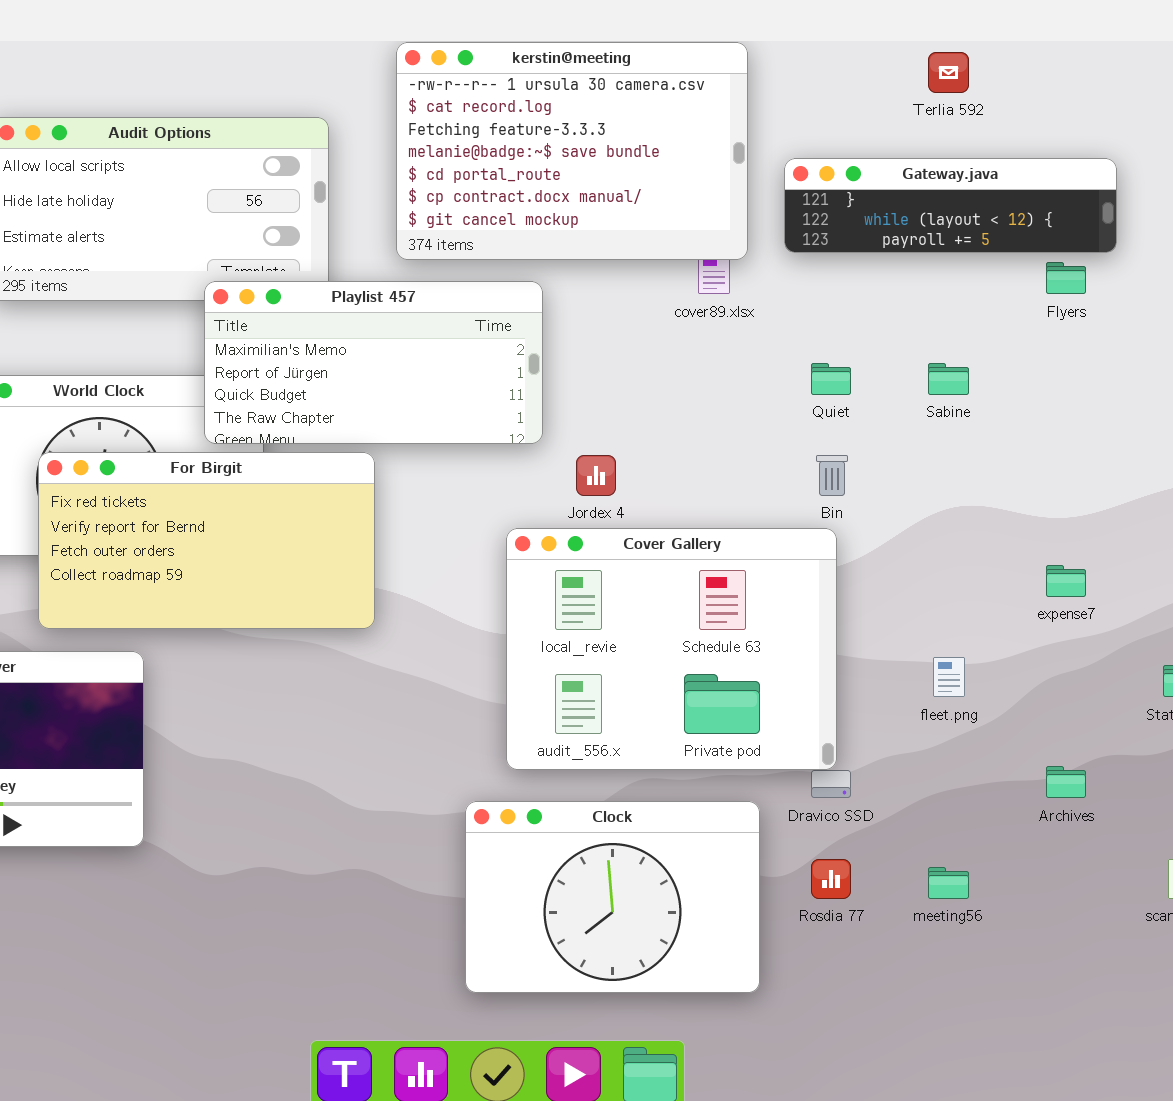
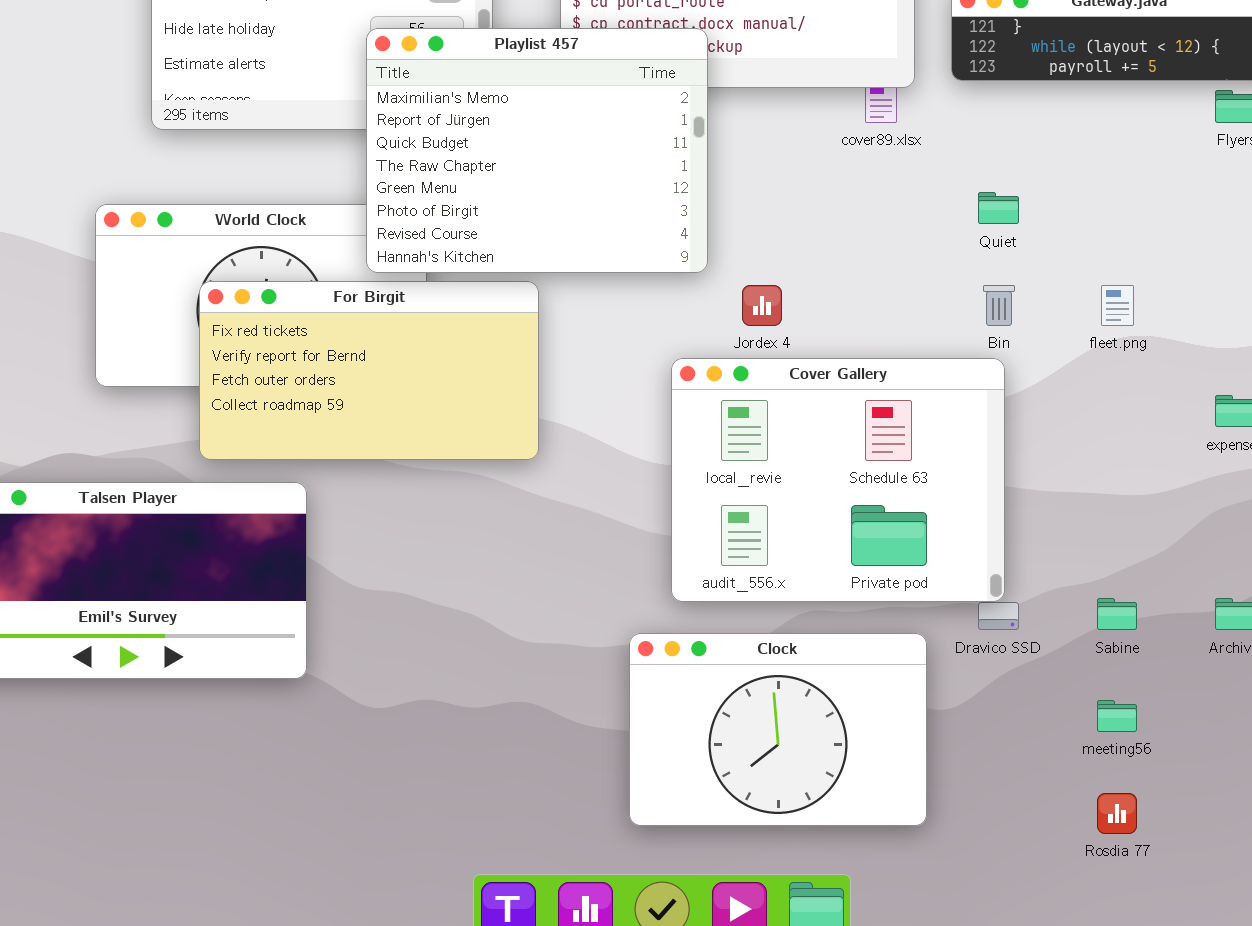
Playlist 457: [204,281,543,444] -> [366,28,708,273], resized
Sabine: [928,363,969,395] -> [1097,598,1137,630], moved
fleet.png: [933,657,965,697] -> [1101,285,1134,326], moved
Rosdia 77: [811,859,851,899] -> [1097,793,1137,834], moved

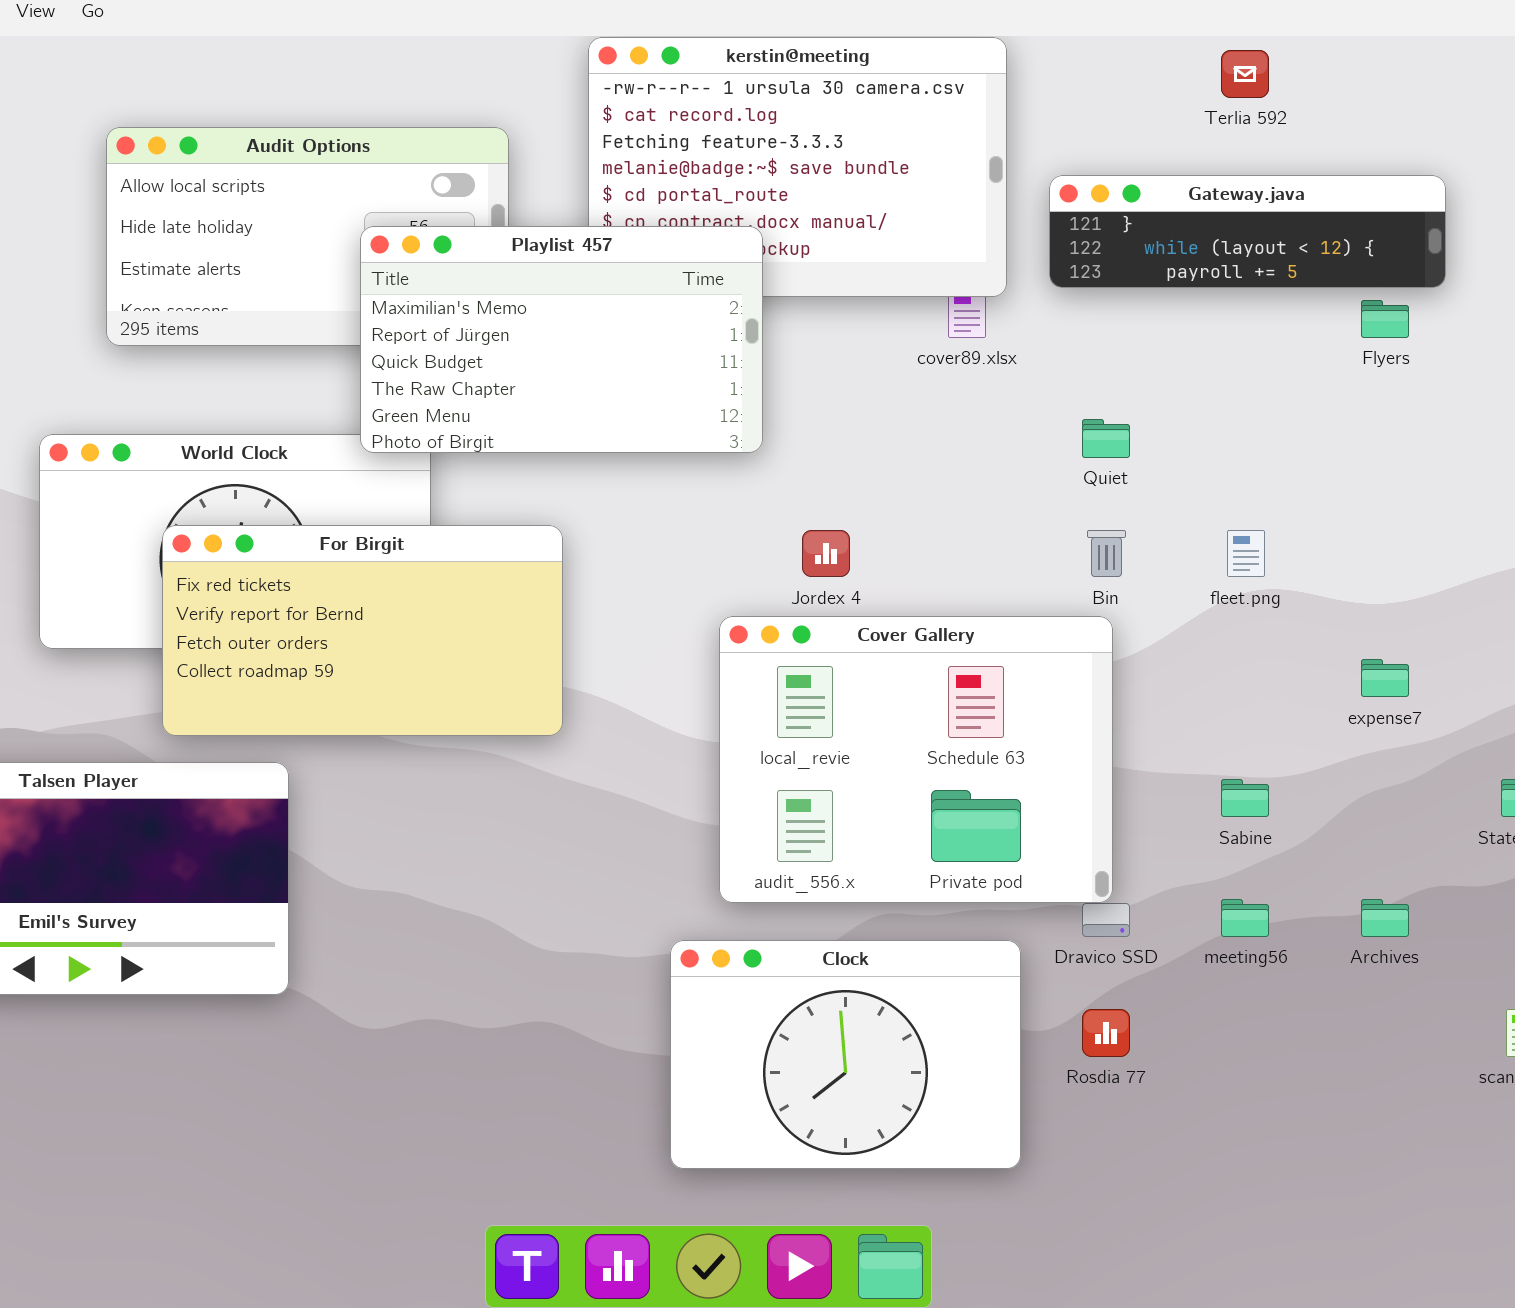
Playlist 457: [366,28,708,273] -> [360,226,763,453], resized
Sabine: [1097,598,1137,630] -> [1221,779,1269,817], moved
meeting56: [1097,700,1137,732] -> [1221,899,1269,937], moved
Rosdia 77: [1097,793,1137,834] -> [1082,1009,1130,1057], moved

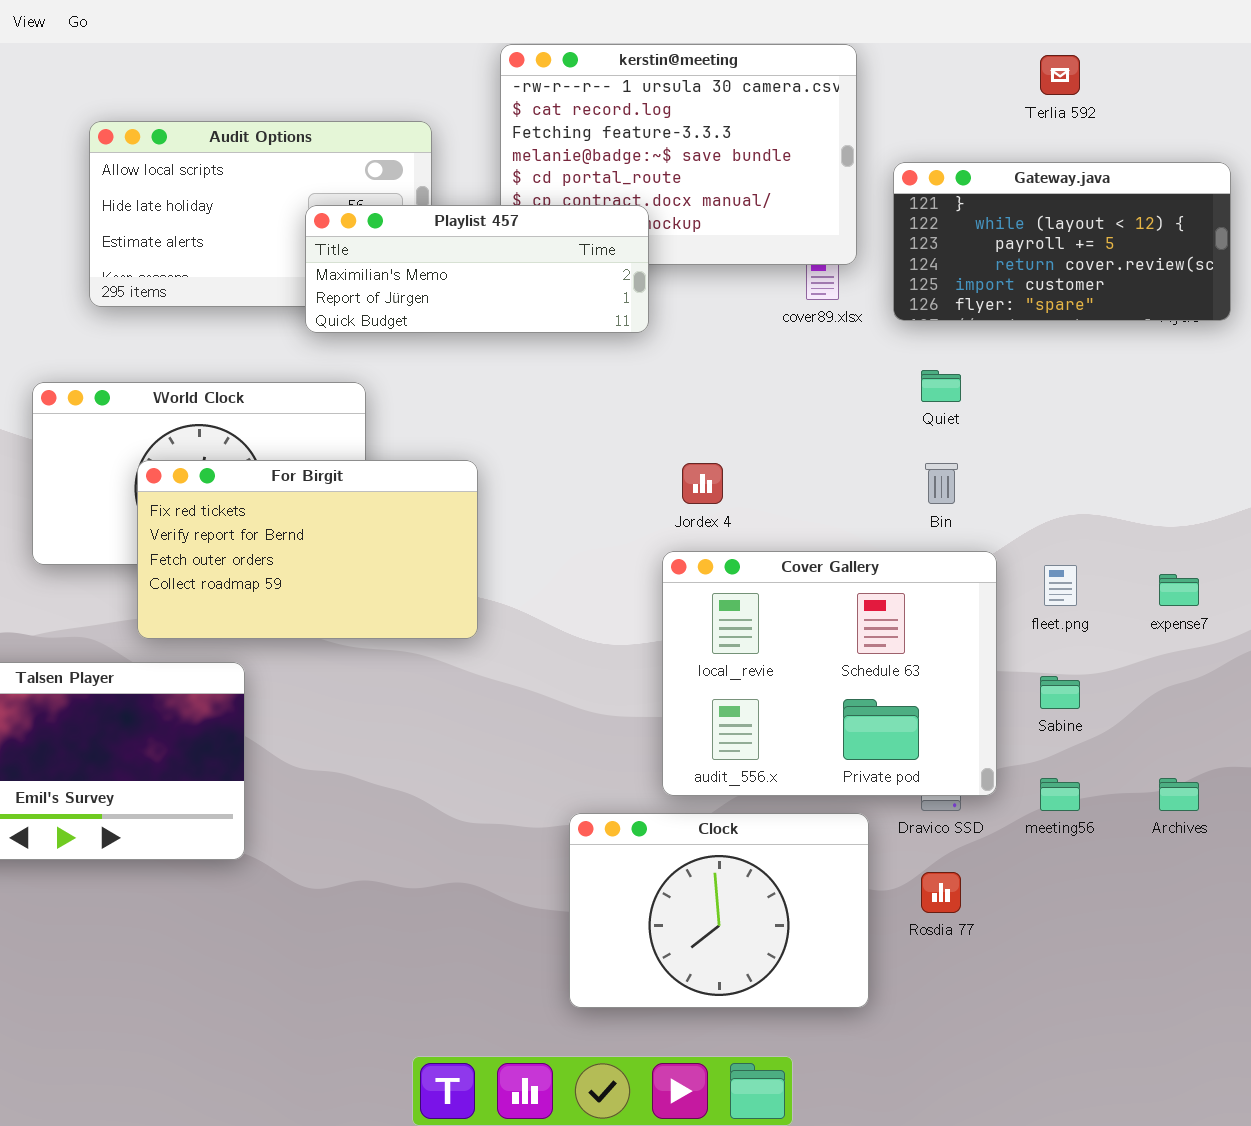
Gateway.java: [1049,175,1446,288] -> [893,162,1231,321], resized
Playlist 457: [360,226,763,453] -> [305,205,649,333], resized
fleet.png: [1227,530,1265,577] -> [1044,565,1077,606], moved
Cover Gallery: [719,616,1113,903] -> [662,551,997,796], moved

